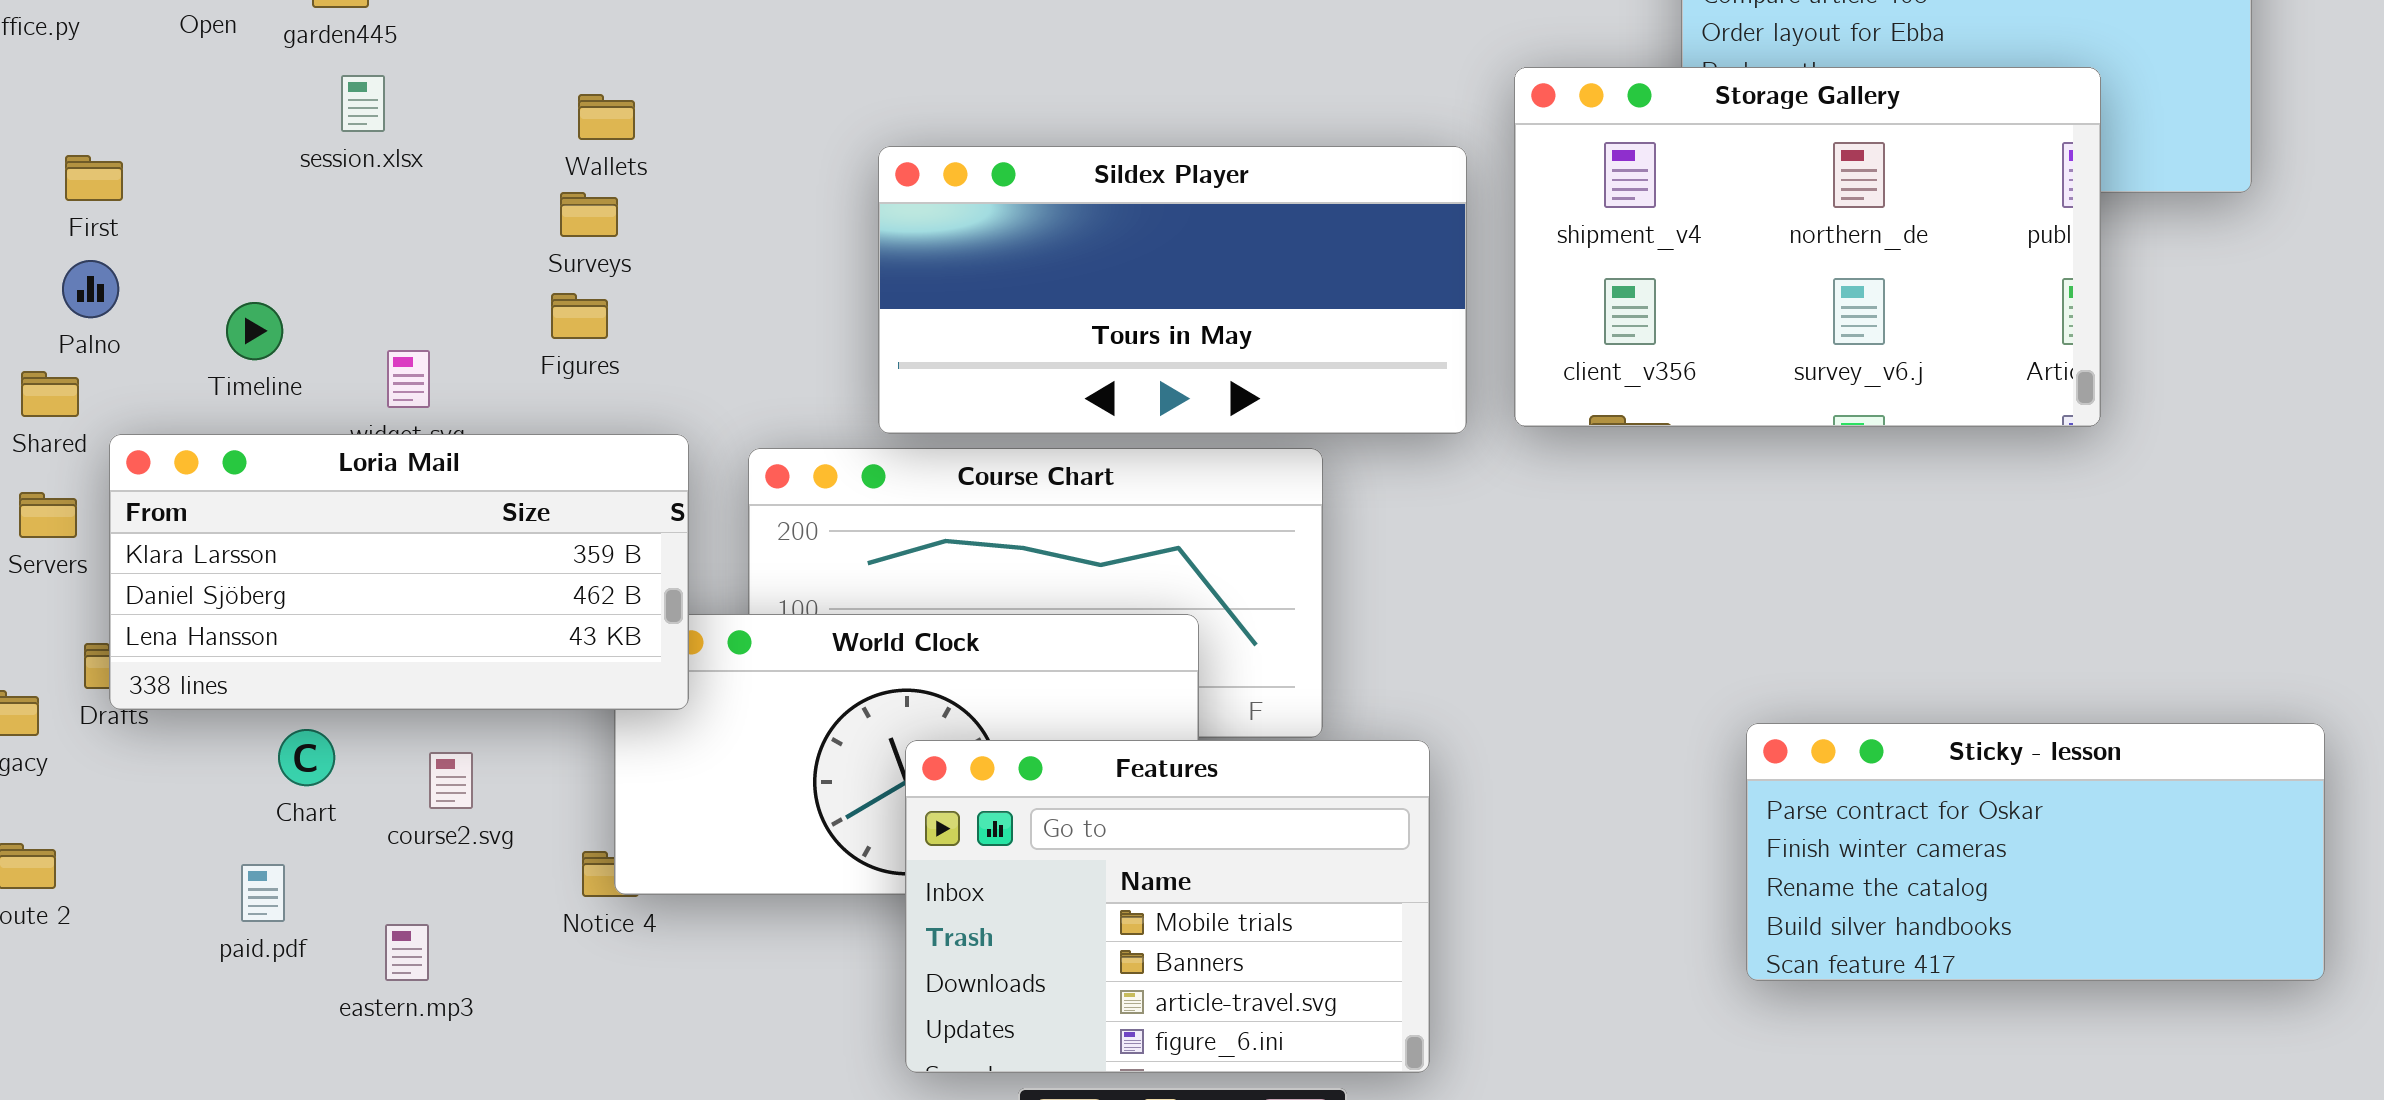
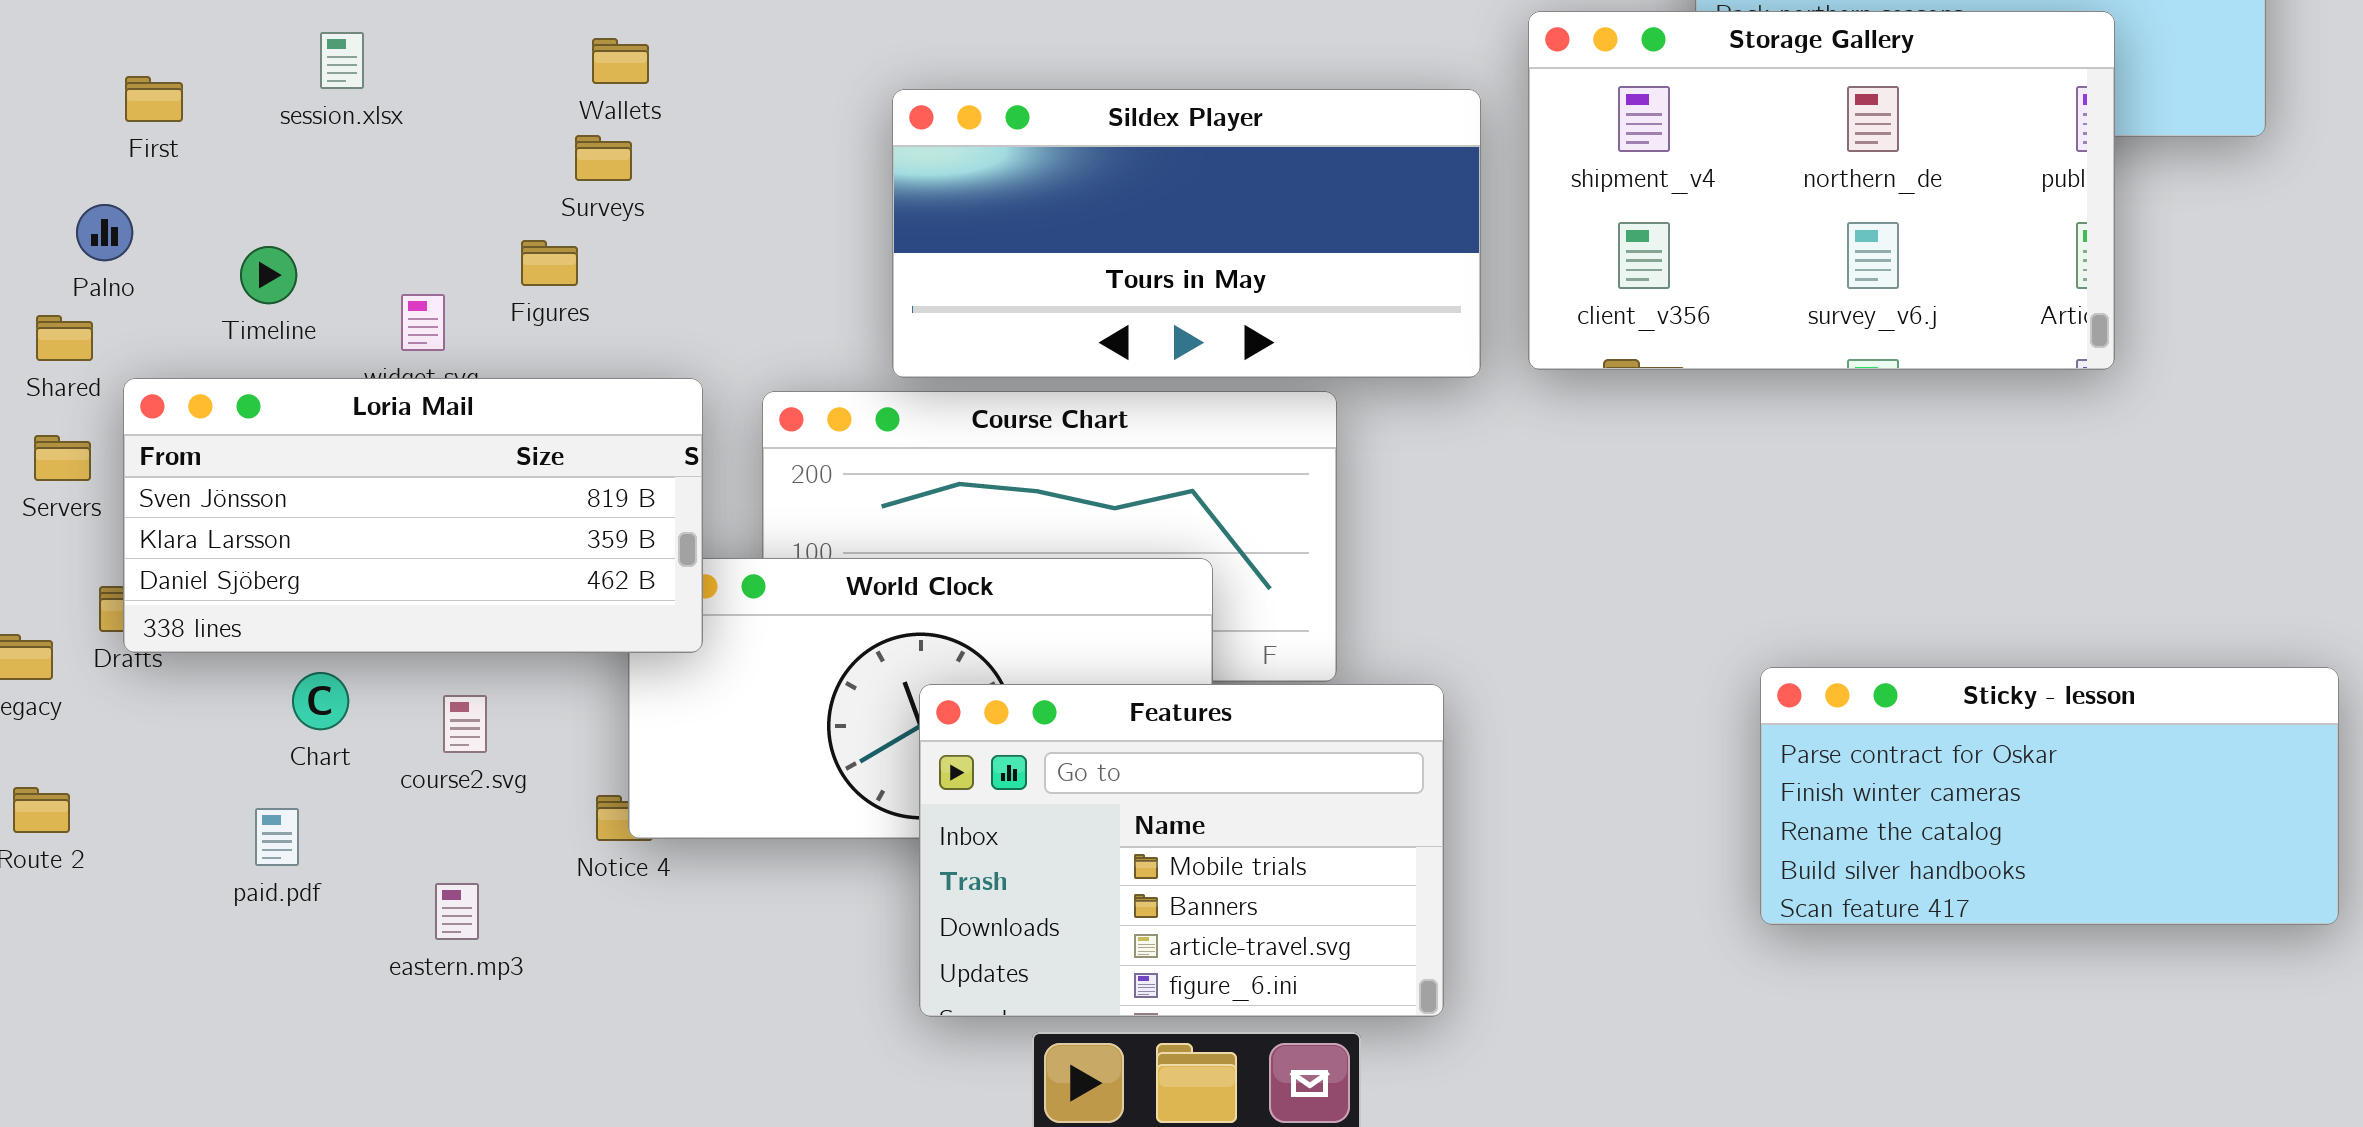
session.xlsx: [341,75,385,132] -> [320,32,364,89], moved
First: [65,155,123,201] -> [125,76,183,122], moved
Figures: [551,293,608,339] -> [521,240,578,286], moved
Loria Mail: [109,434,689,710] -> [123,378,703,653], scrolled up 1 row
eastern.mp3: [385,924,429,981] -> [435,883,479,940], moved

